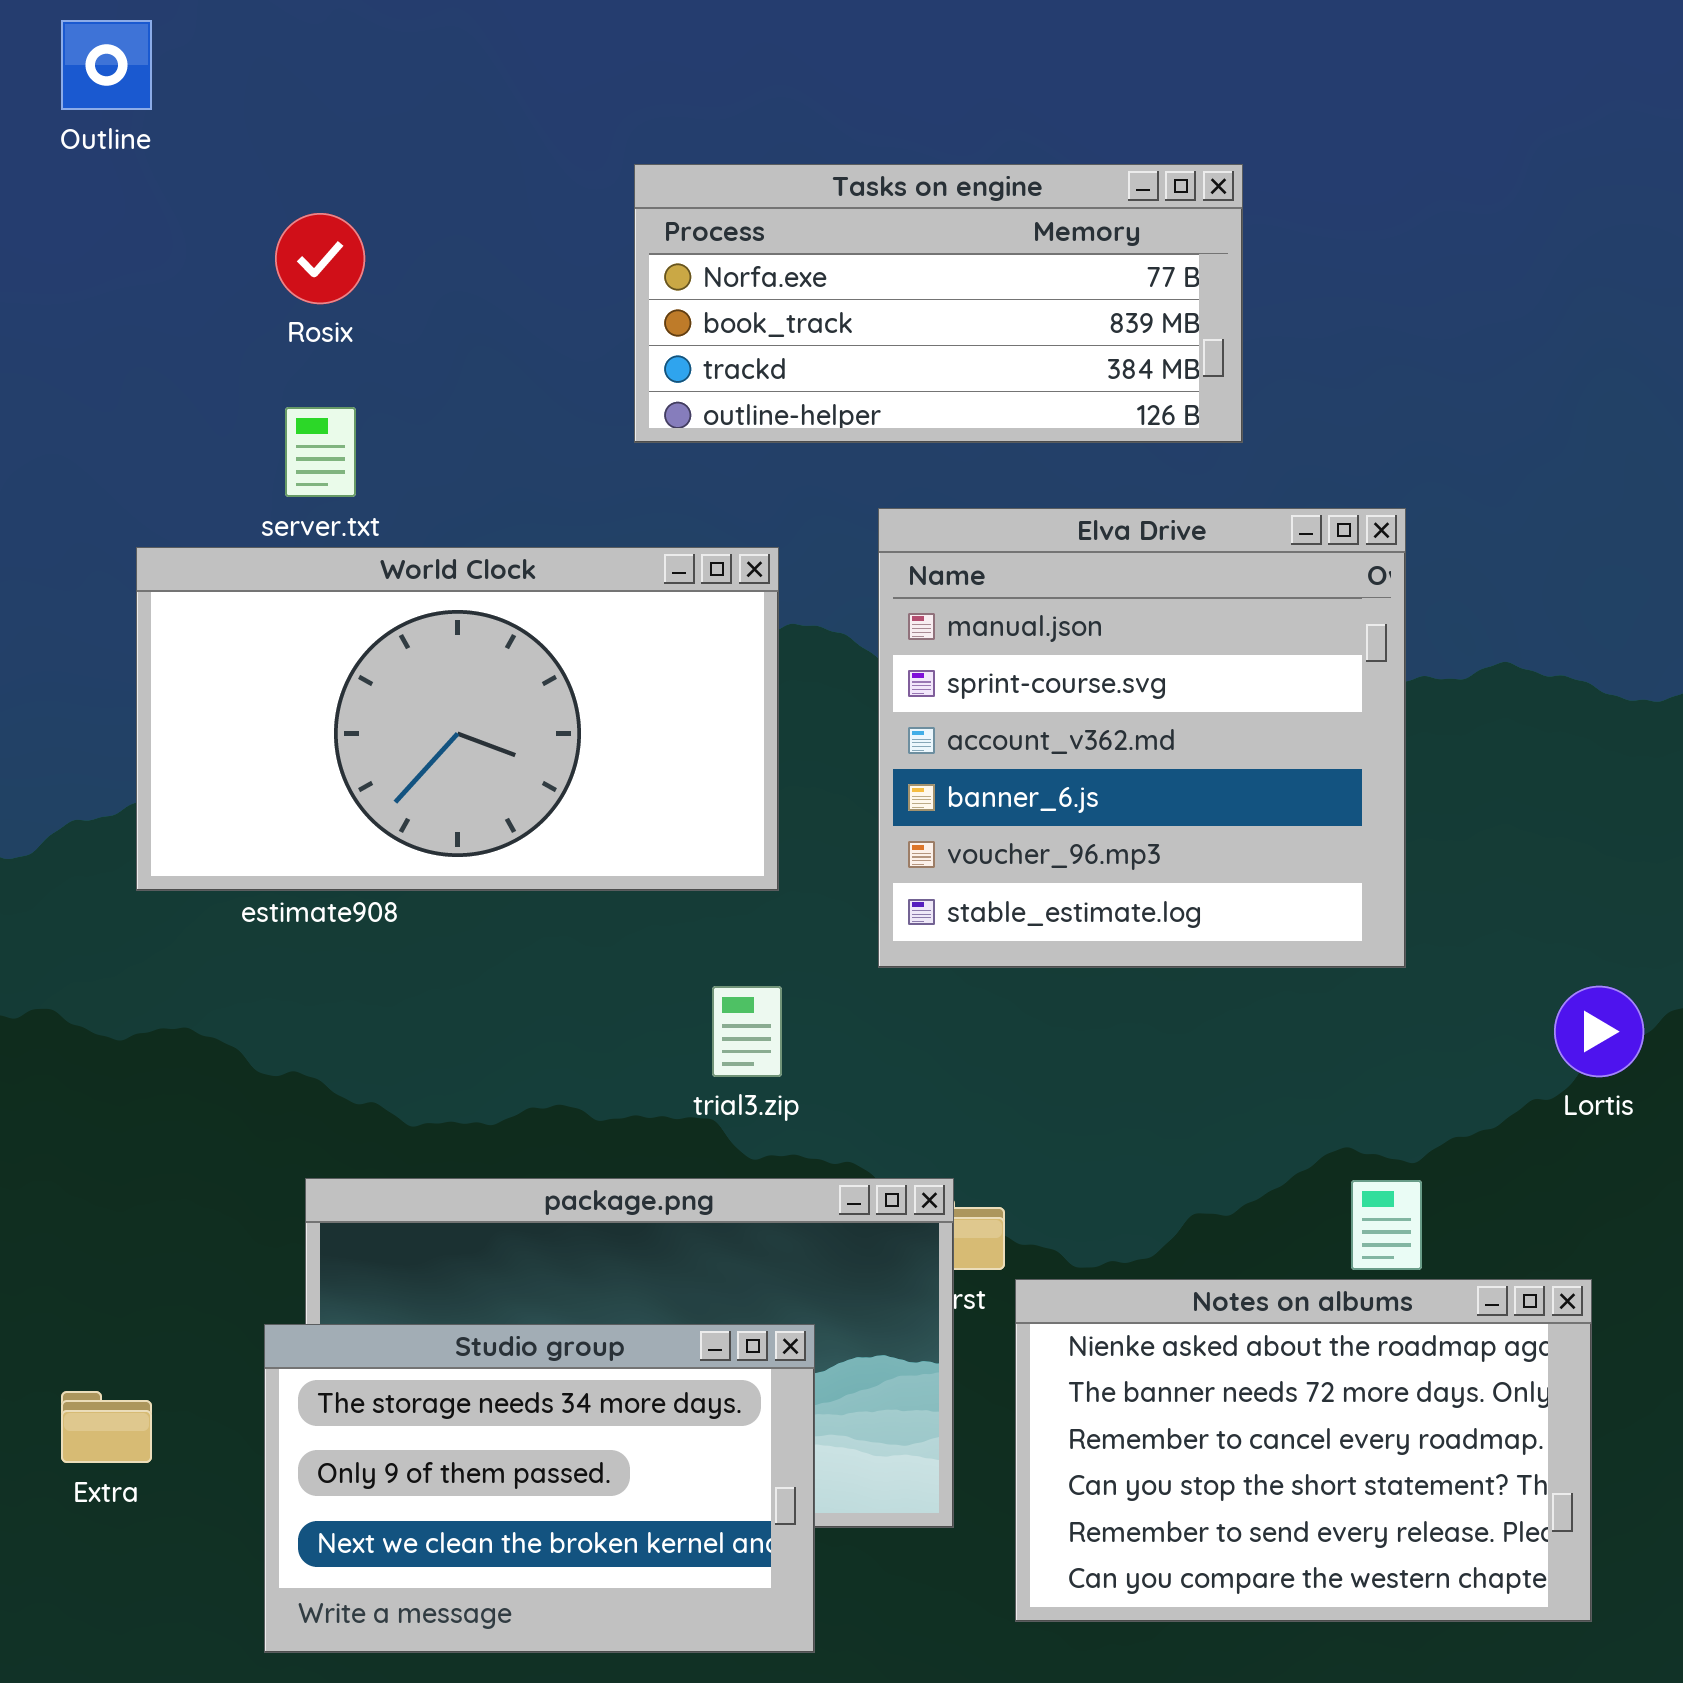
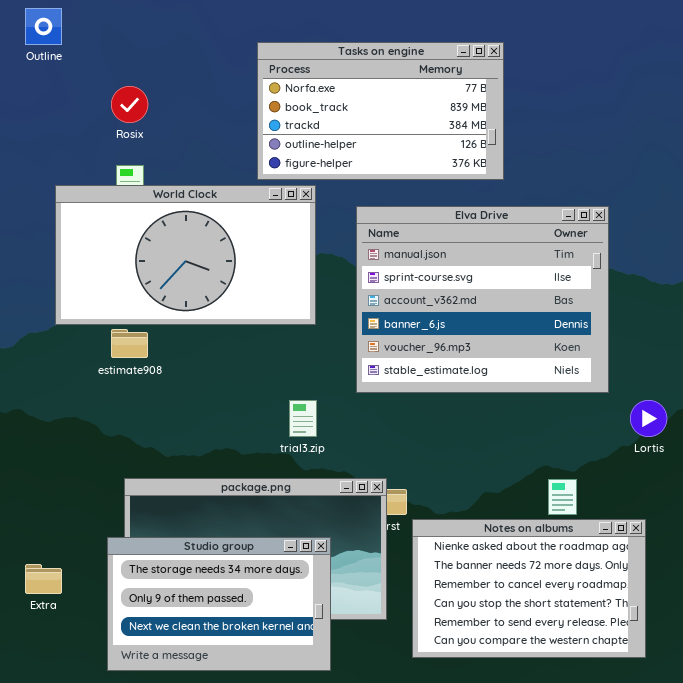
Tasks on engine: [634,164,1243,443] -> [257,42,504,180], resized
Elva Drive: [878,508,1406,968] -> [356,206,609,393], resized
World Clock: [136,547,779,891] -> [55,185,316,325], moved

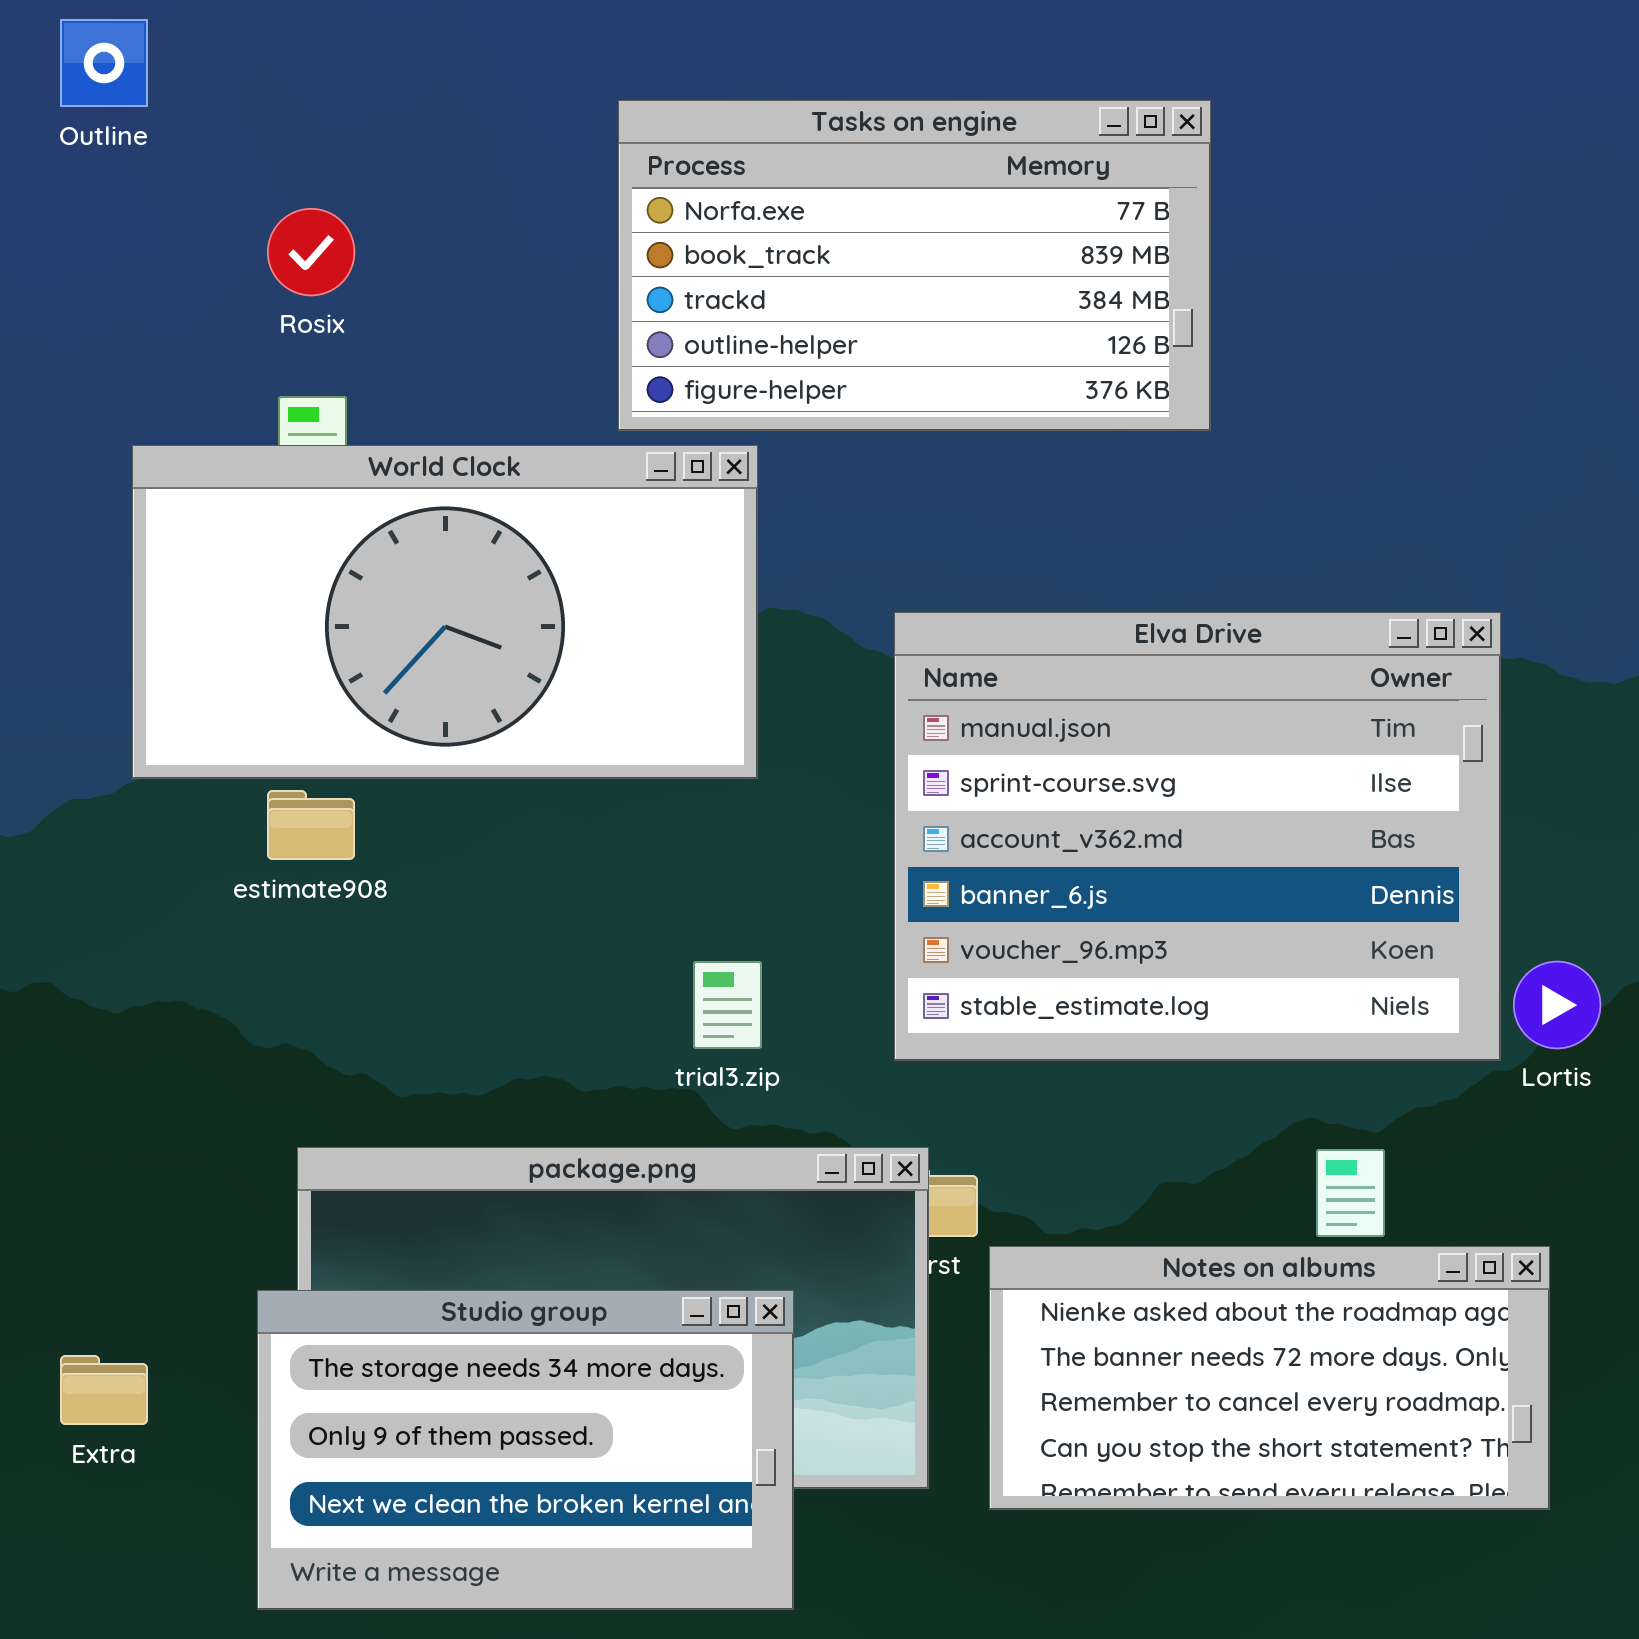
Elva Drive: [356,206,609,393] -> [894,612,1501,1061], moved
Notes on albums: [412,519,646,658] -> [989,1246,1550,1510], resized

